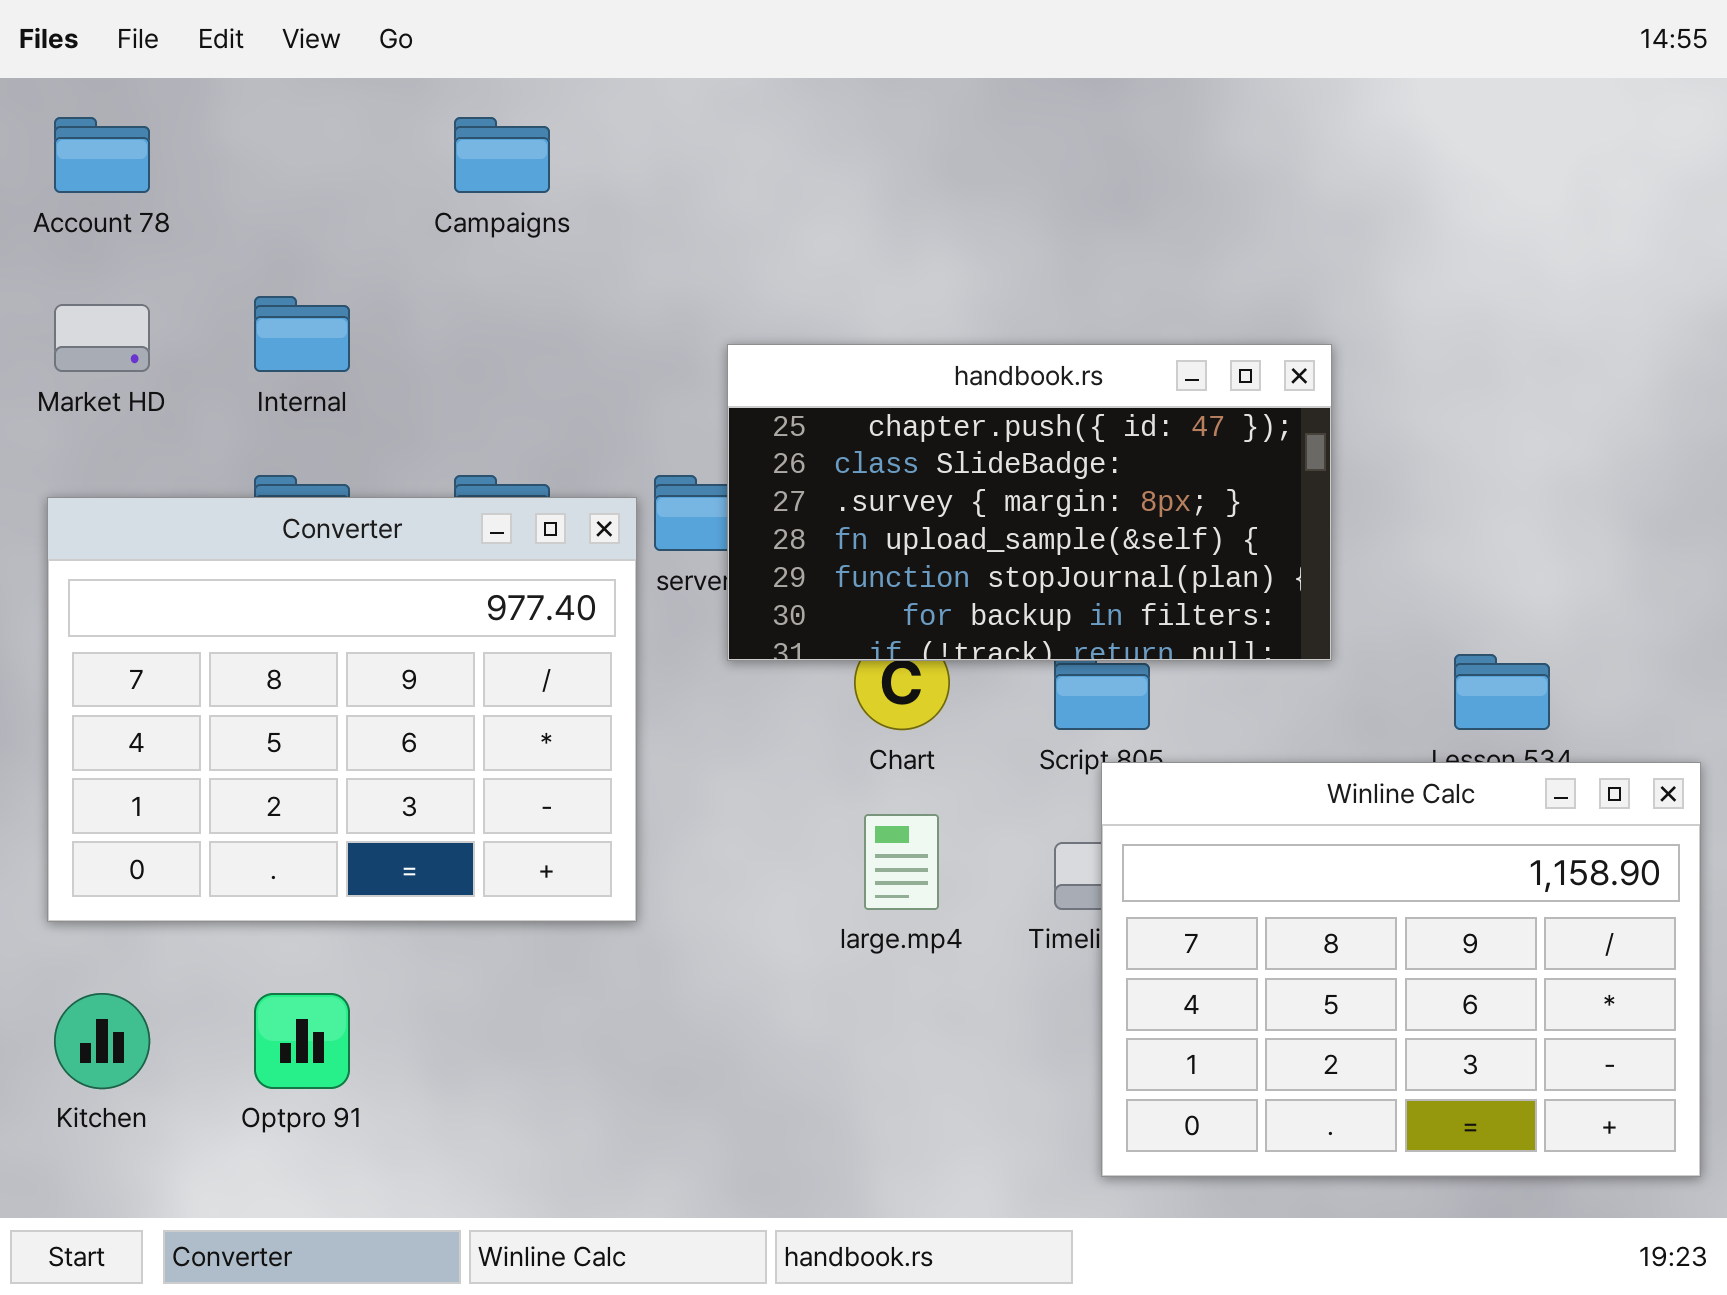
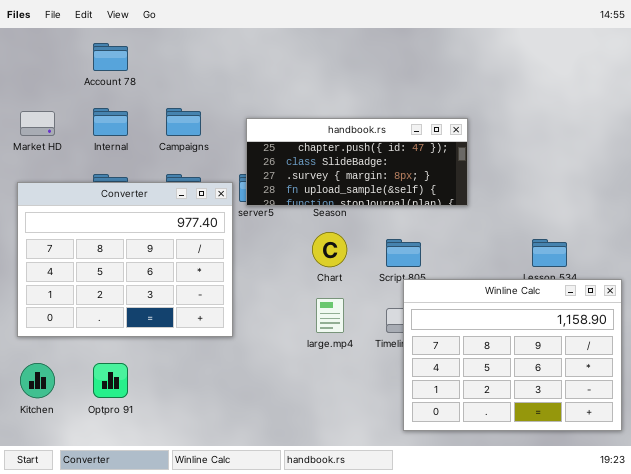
Account 78: [54,117,150,193] -> [93,43,128,71], moved
Campaigns: [454,117,550,193] -> [166,108,201,136], moved
handbook.rs: [727,344,1332,661] -> [246,118,468,206], moved, resized

